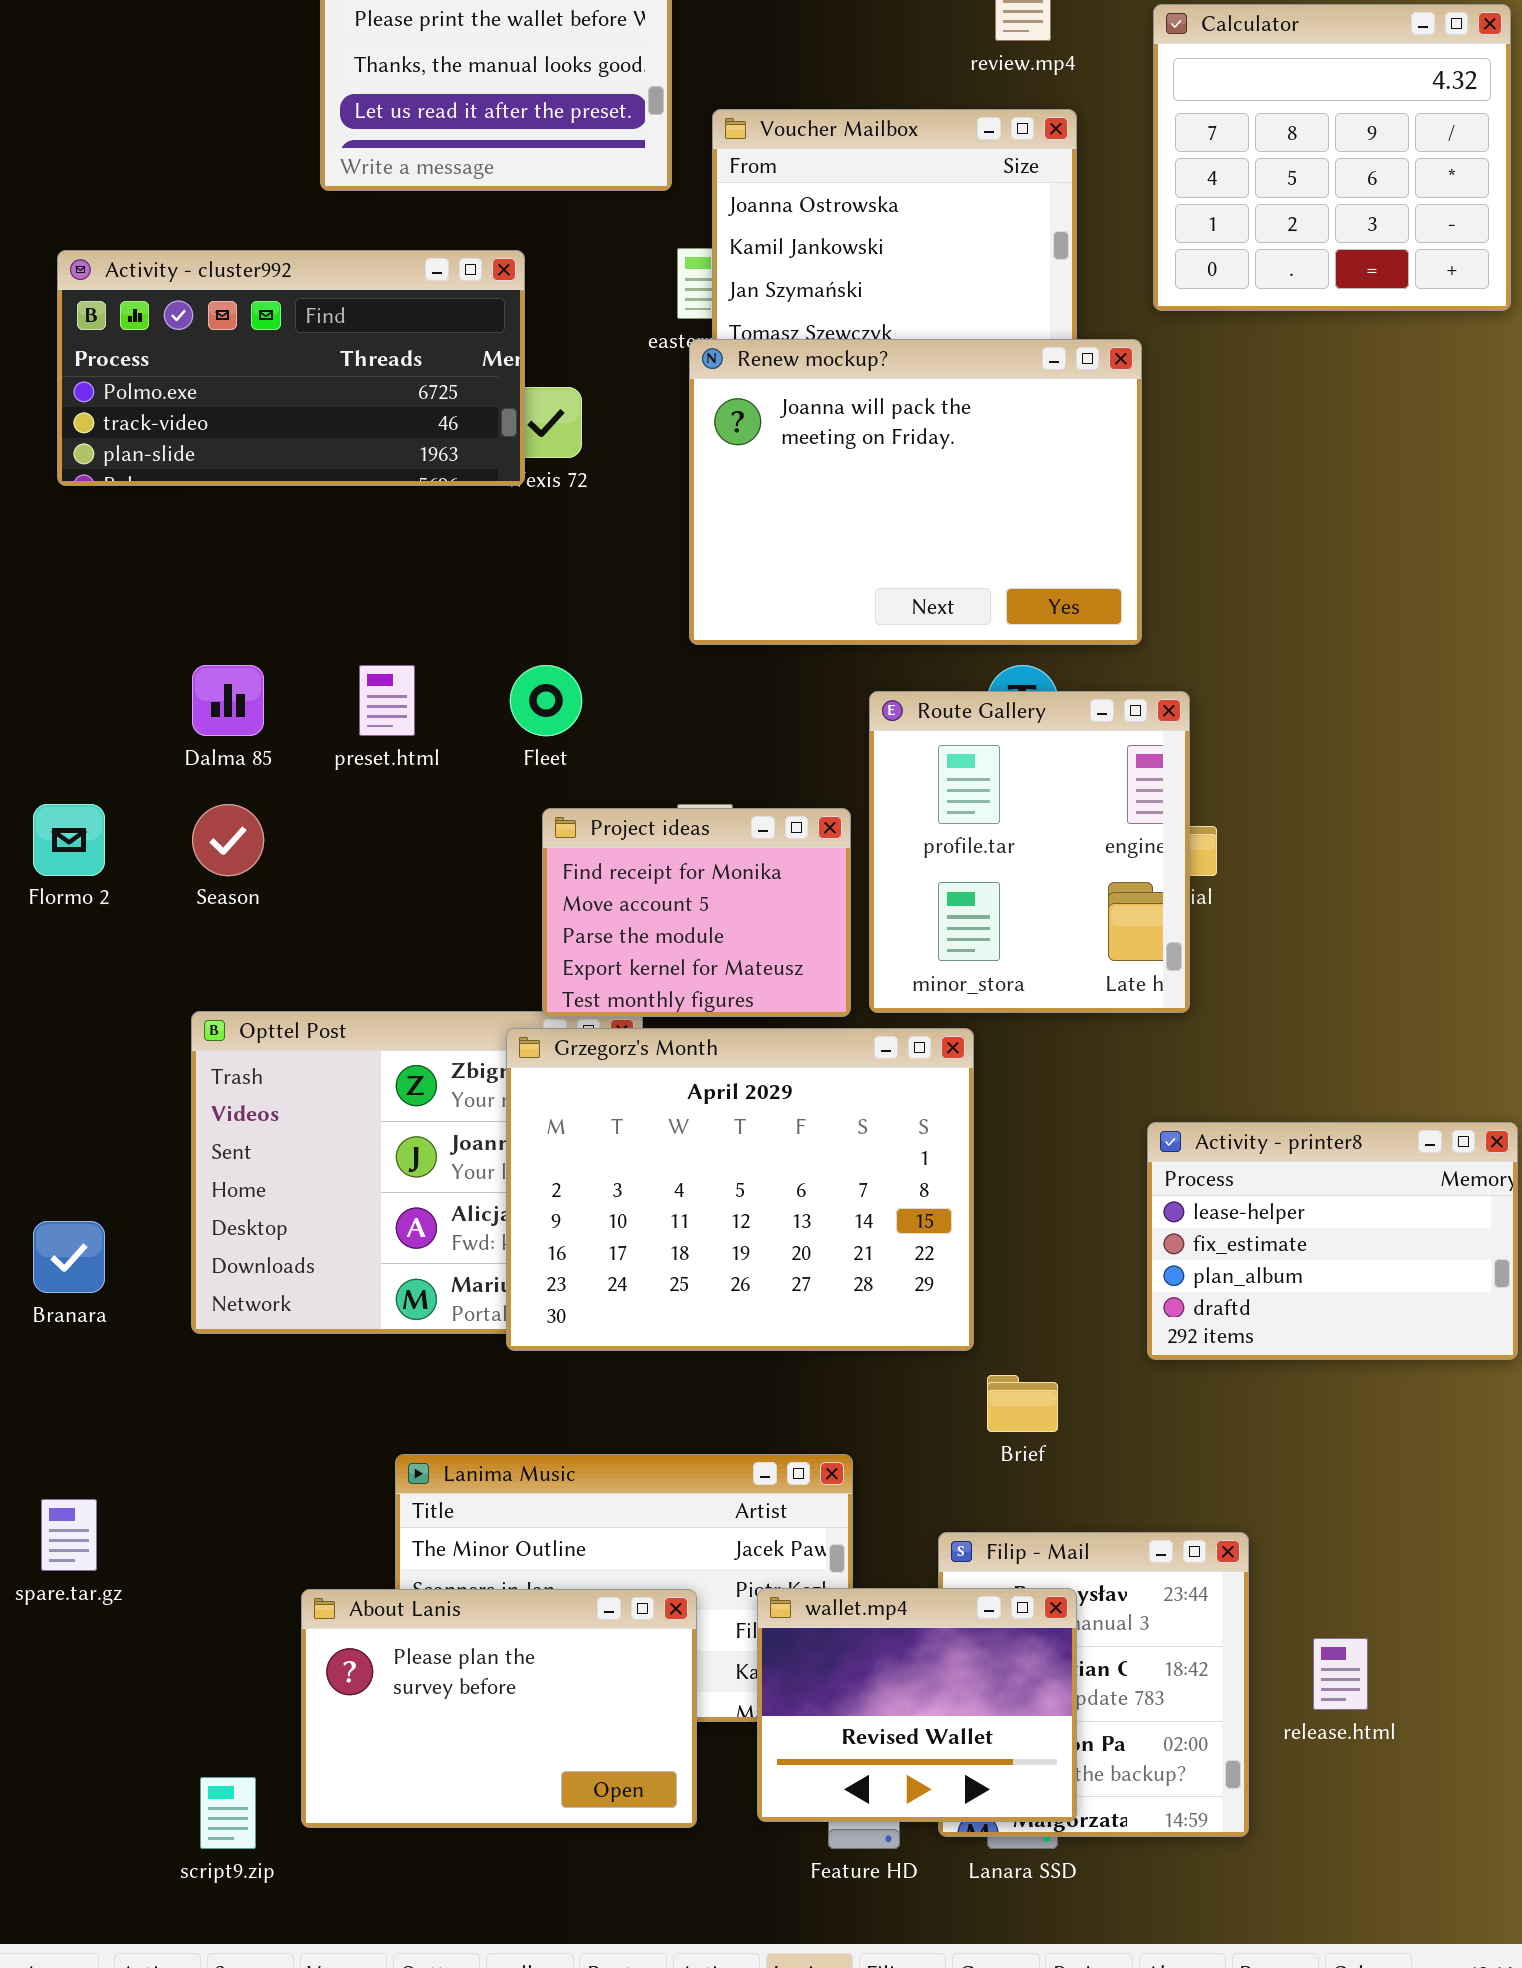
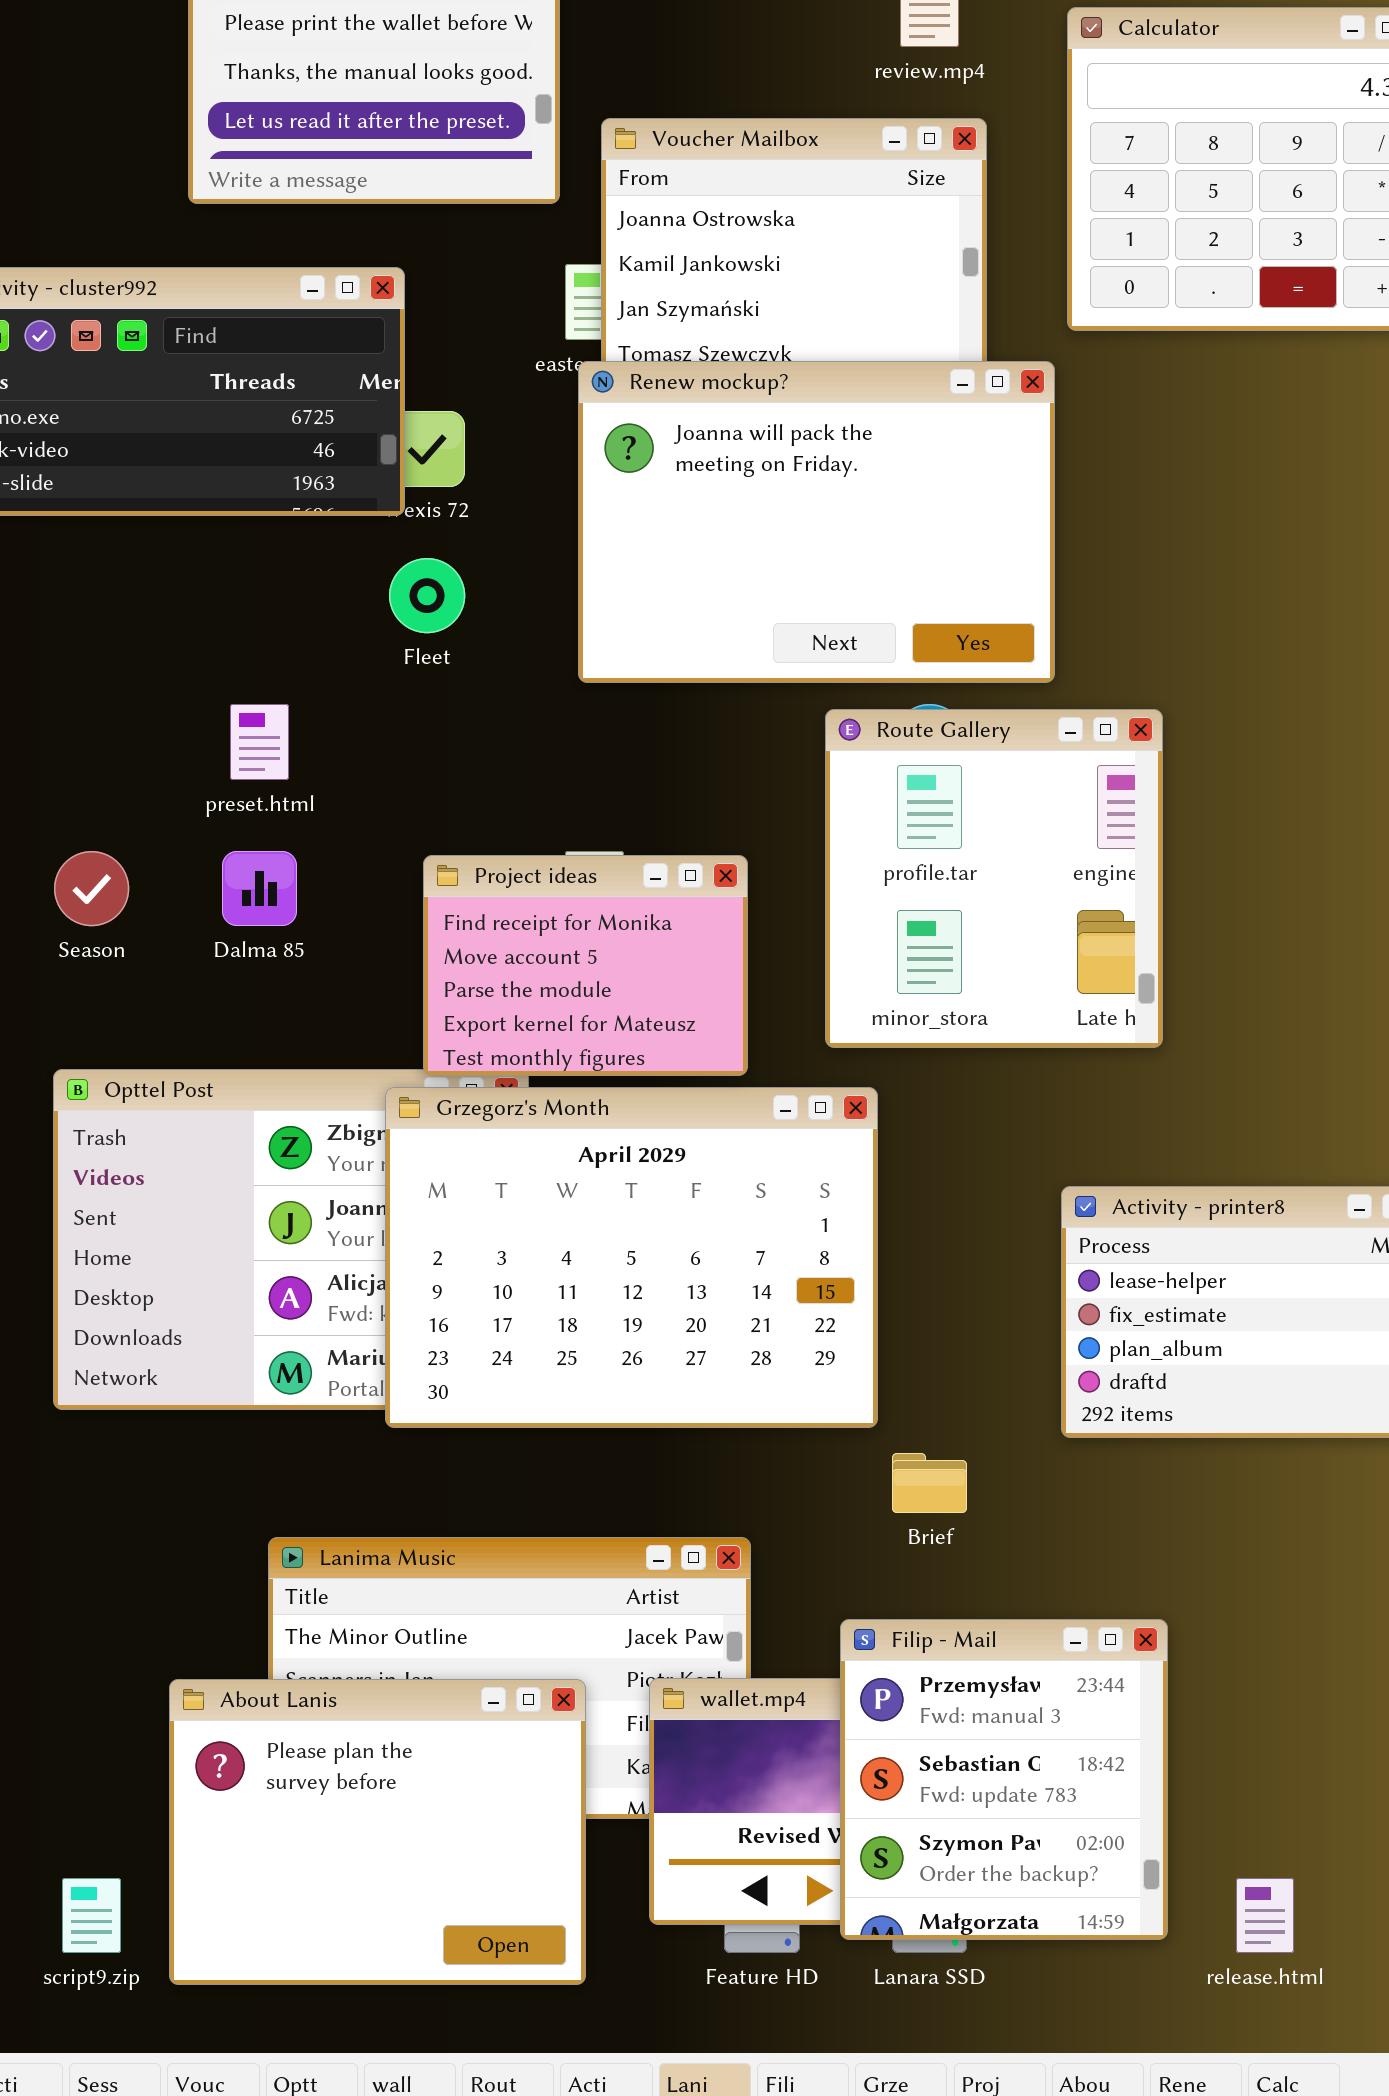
Dalma 85: [192,665,264,736] -> [222,851,297,926], moved
Fleet: [510,665,582,736] -> [389,558,465,633], moved
Route Gallery: [869,691,1190,1013] -> [825,709,1163,1048], moved
Filip - Mail: [938,1532,1249,1837] -> [840,1619,1168,1940], raised
About Lanis: [301,1589,697,1828] -> [169,1679,586,1985], resized
release.html: [1313,1638,1368,1710] -> [1236,1878,1294,1953], moved

